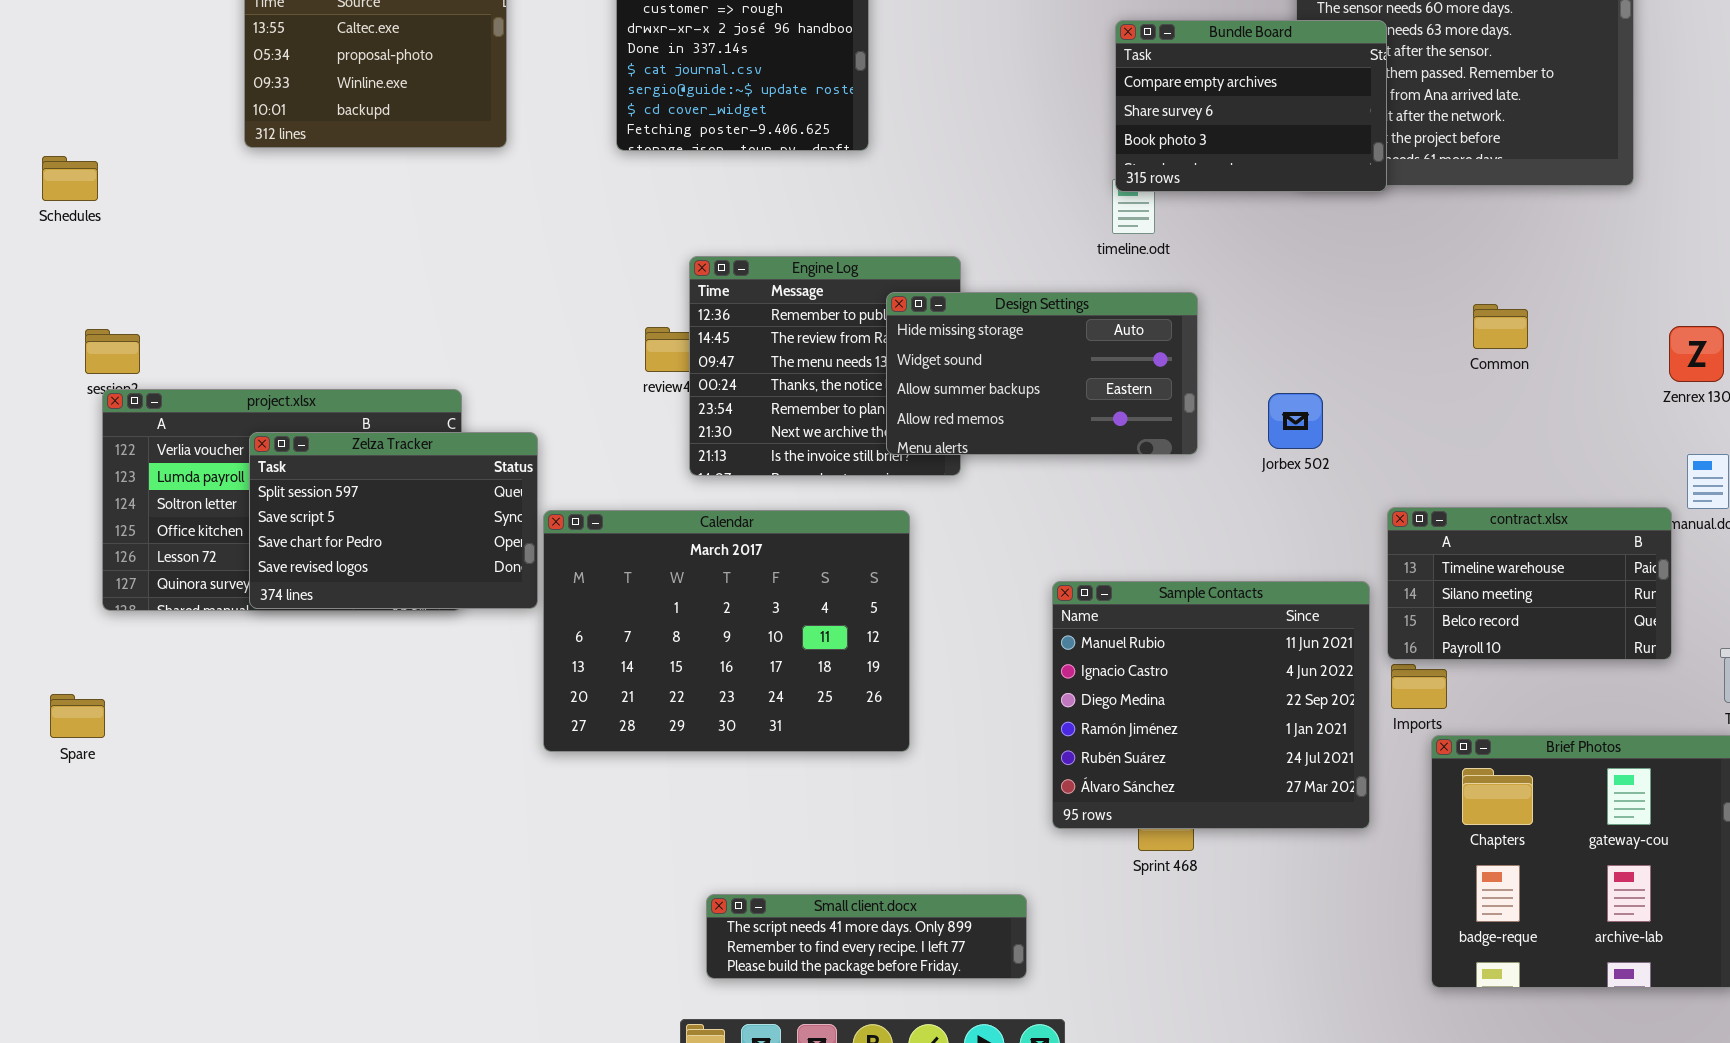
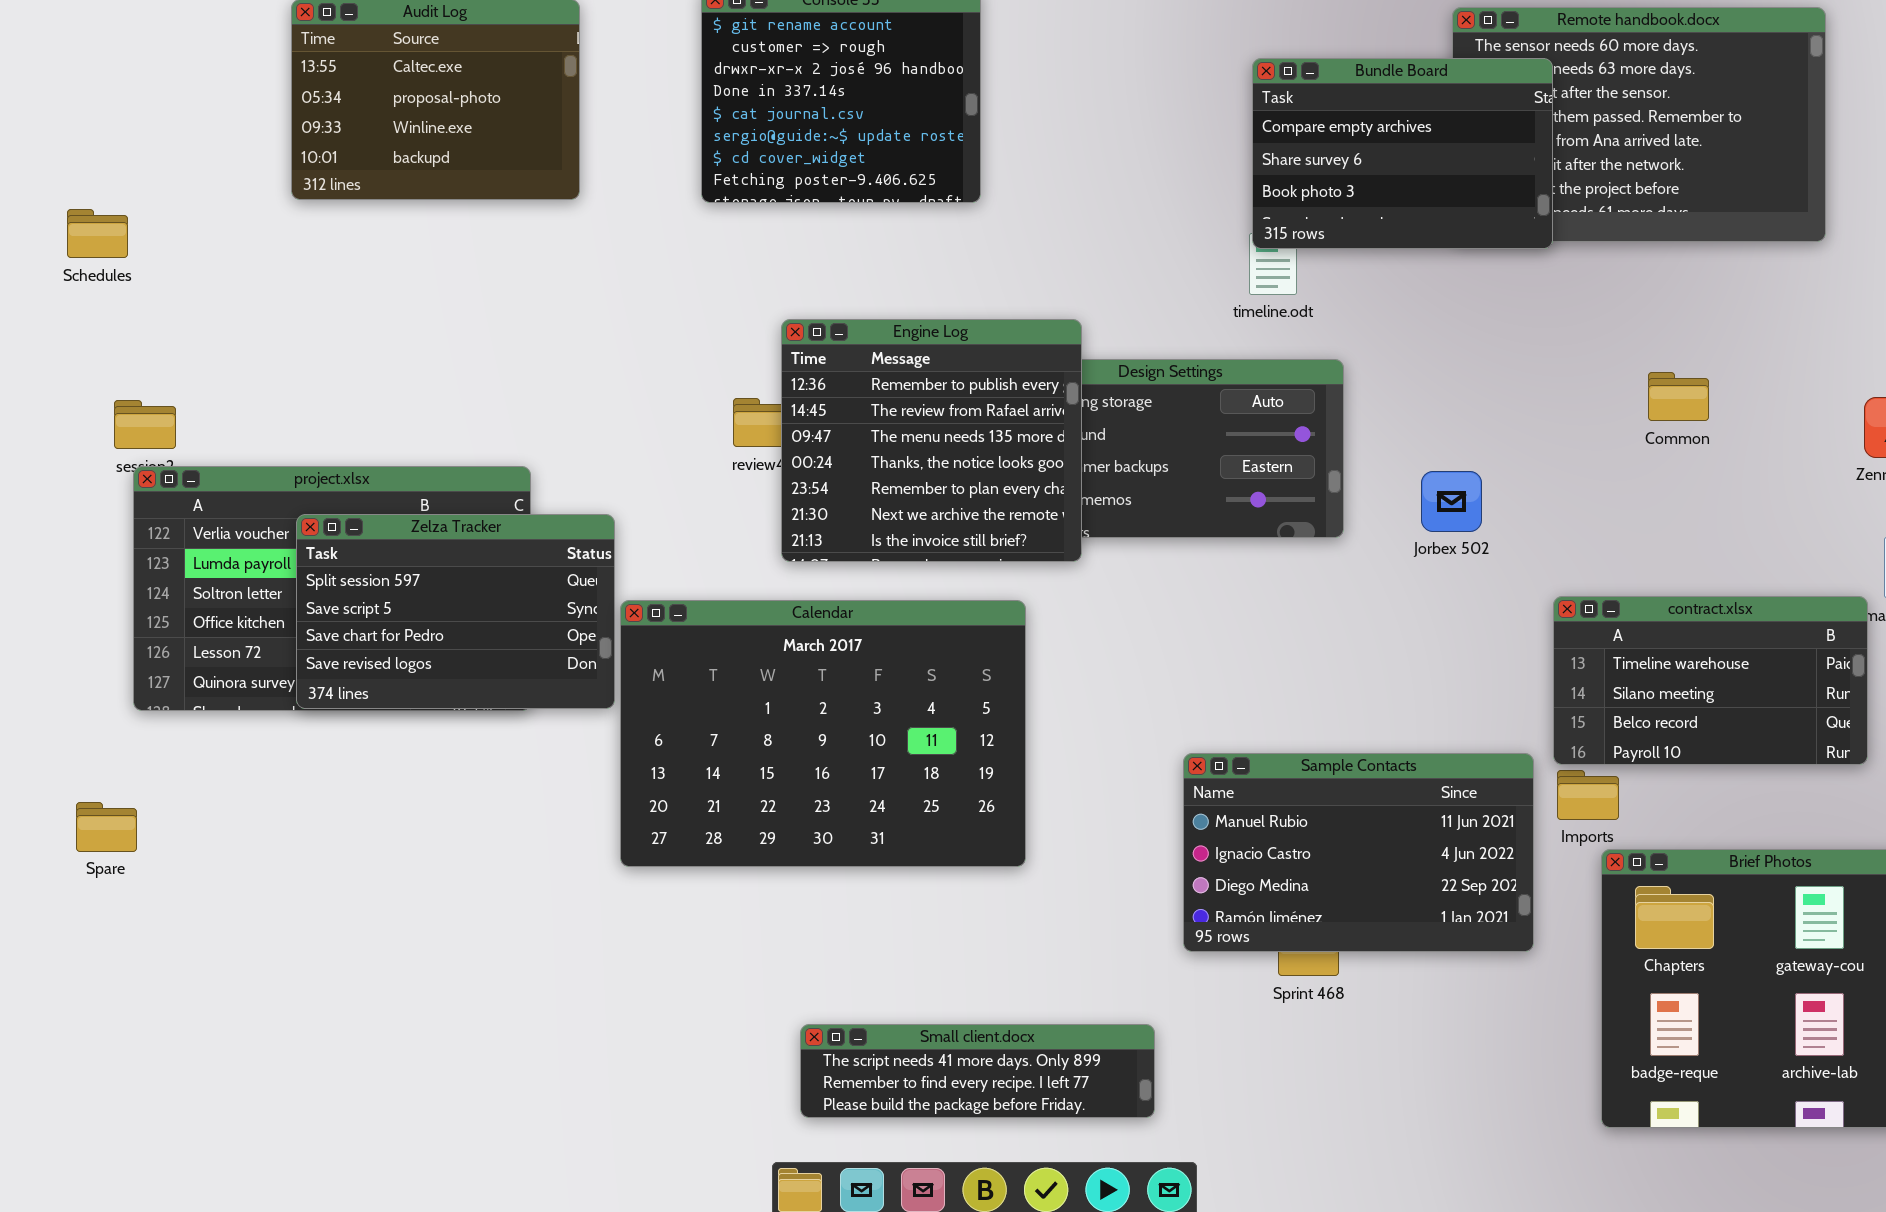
Engine Log: [689,256,961,476] -> [781,319,1082,562], raised
Sample Contacts: [1052,581,1370,829] -> [1183,753,1534,952], resized

